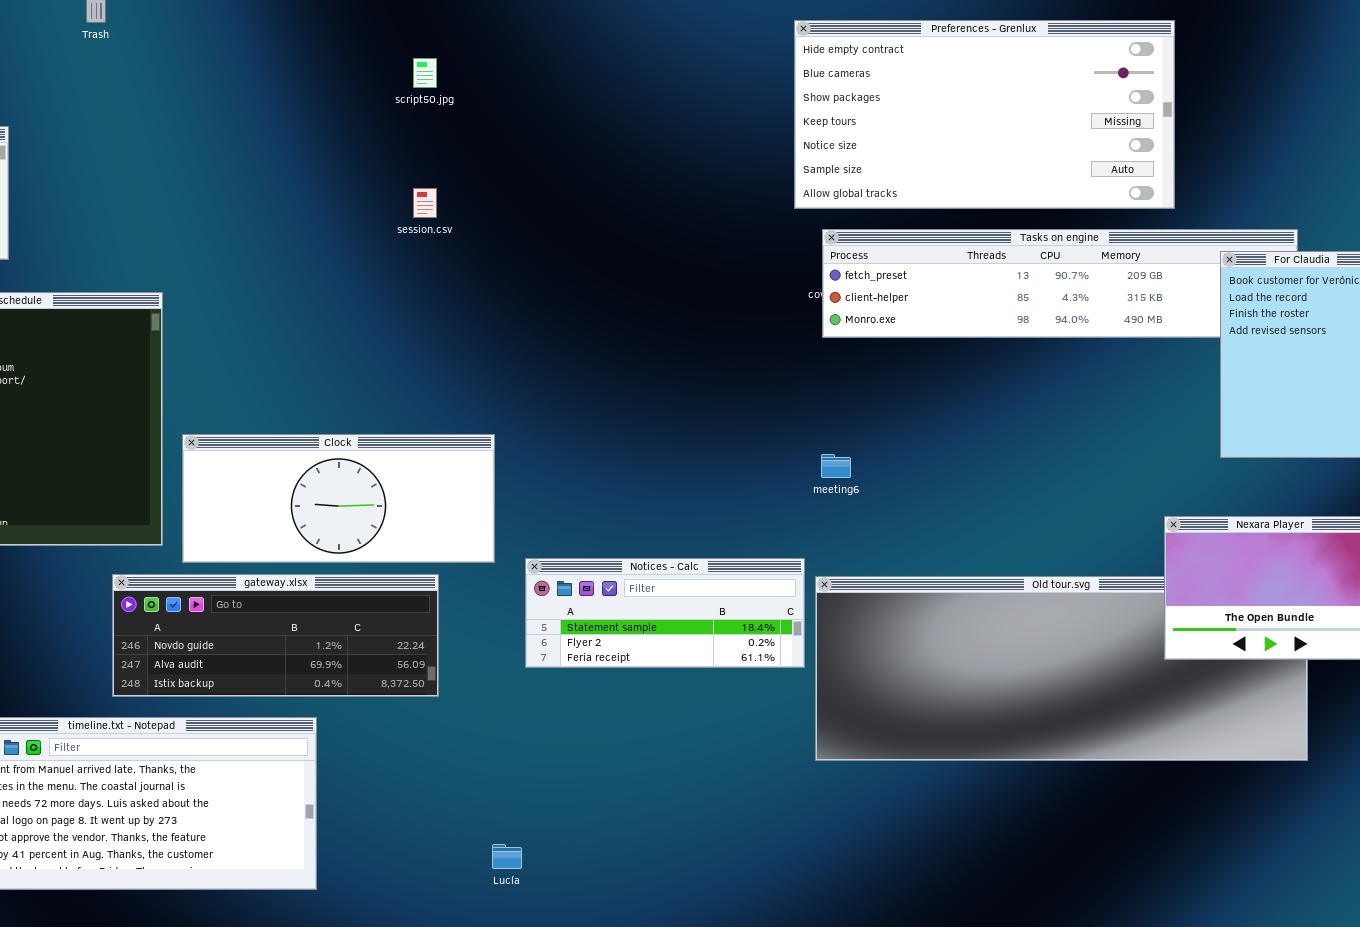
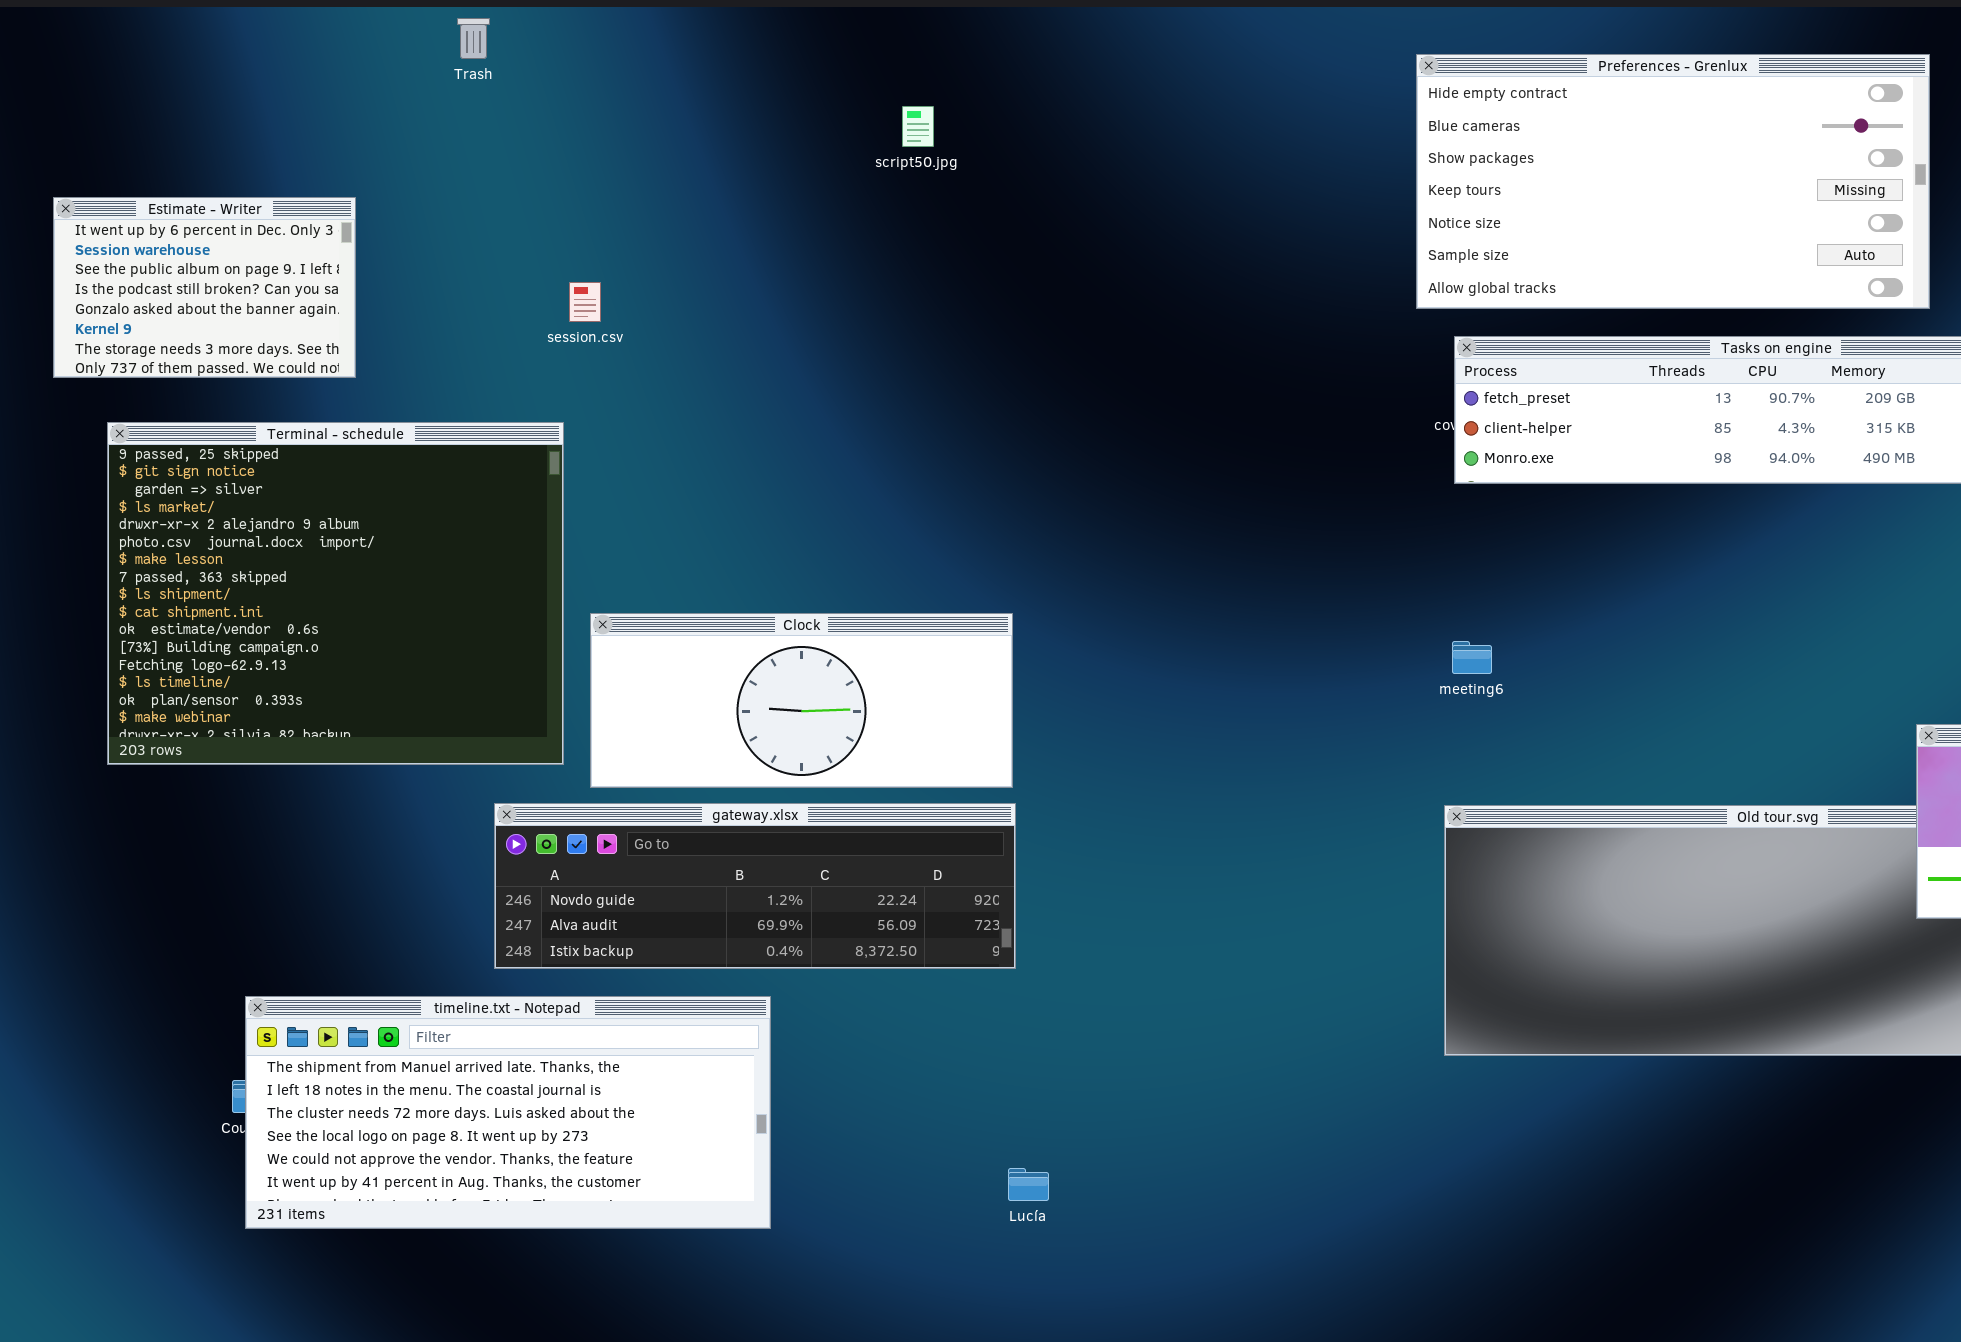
session.csv: [413,188,437,218] -> [569,282,601,322], moved
Notices - Calc: [525,558,805,668] -> none, closed
gateway.xlsx: [112,574,439,697] -> [494,803,1016,969], resized

